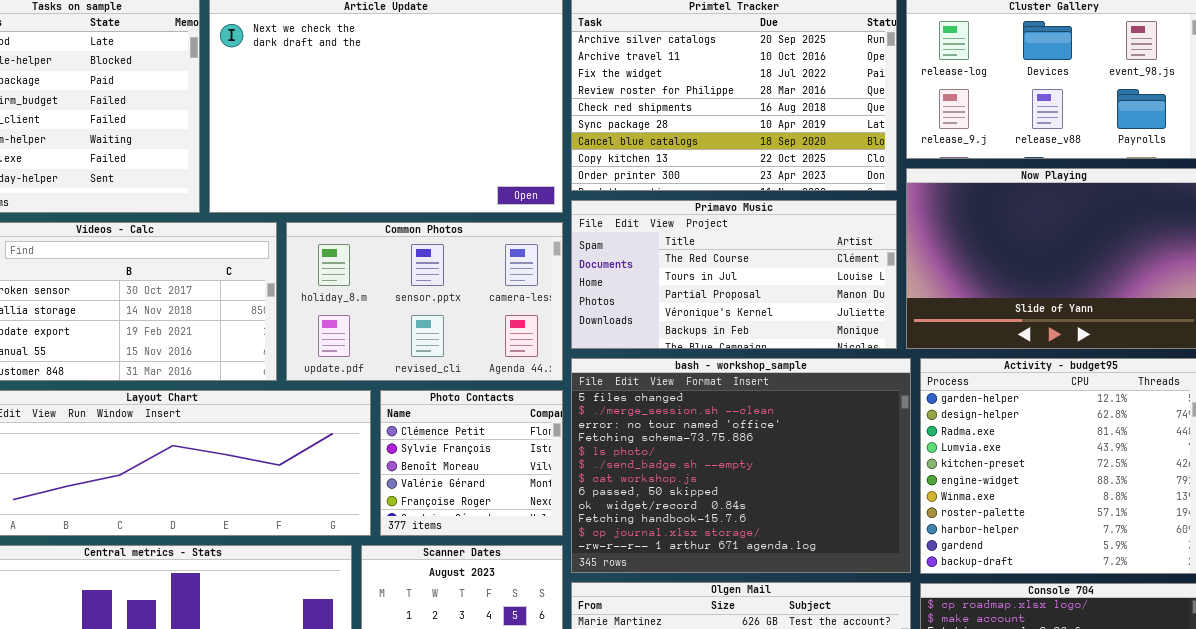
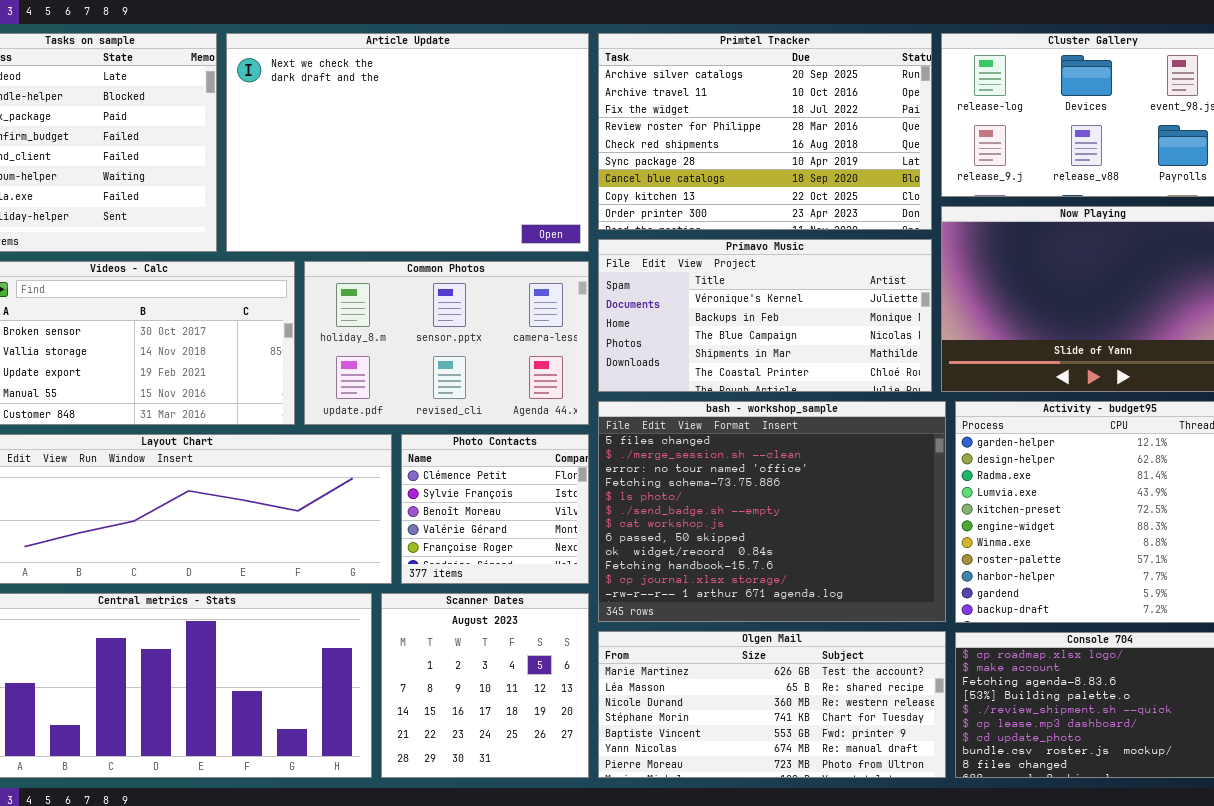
Primavo Music: [571,200,897,349] -> [598,239,932,392], scrolled down 3 rows

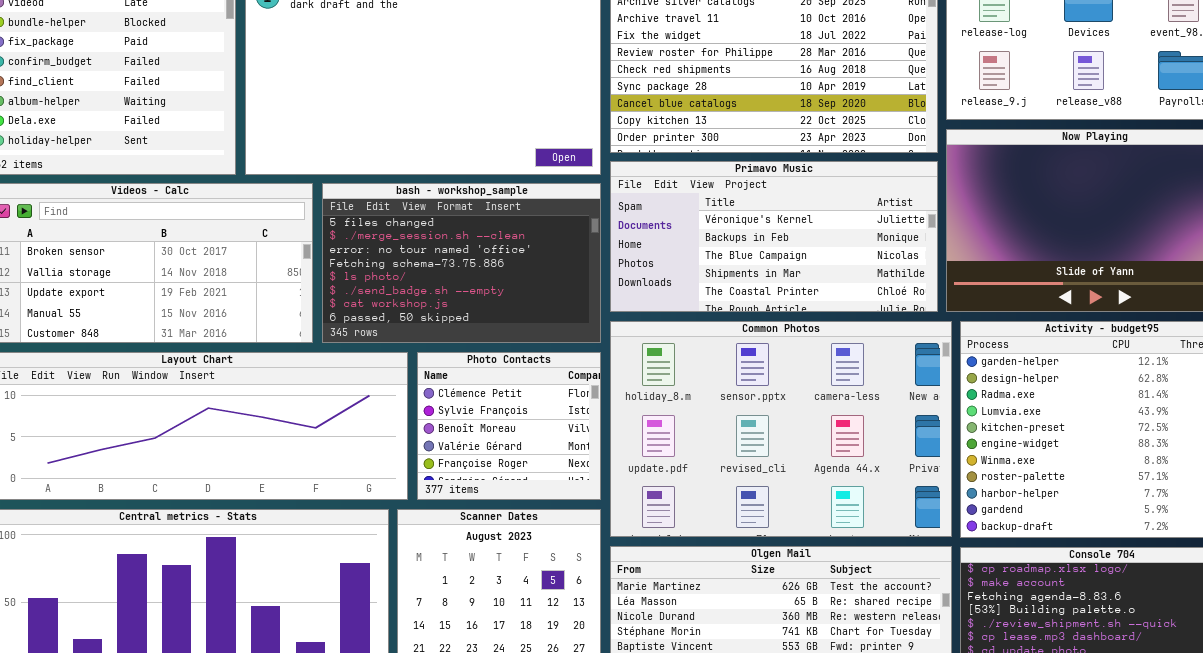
Common Photos: [304,261,589,425] -> [610,321,952,537], moved, resized
bash - workshop_sample: [598,401,946,622] -> [322,183,601,343], moved, resized

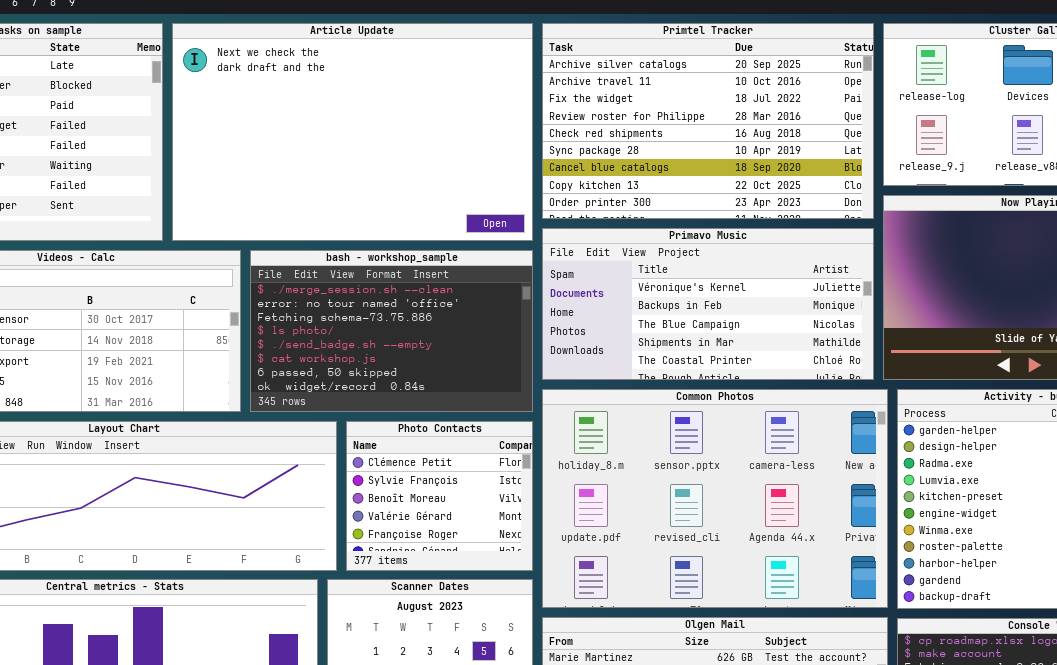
bash - workshop_sample: [322,183,601,343] -> [250,250,533,412], scrolled down 1 row

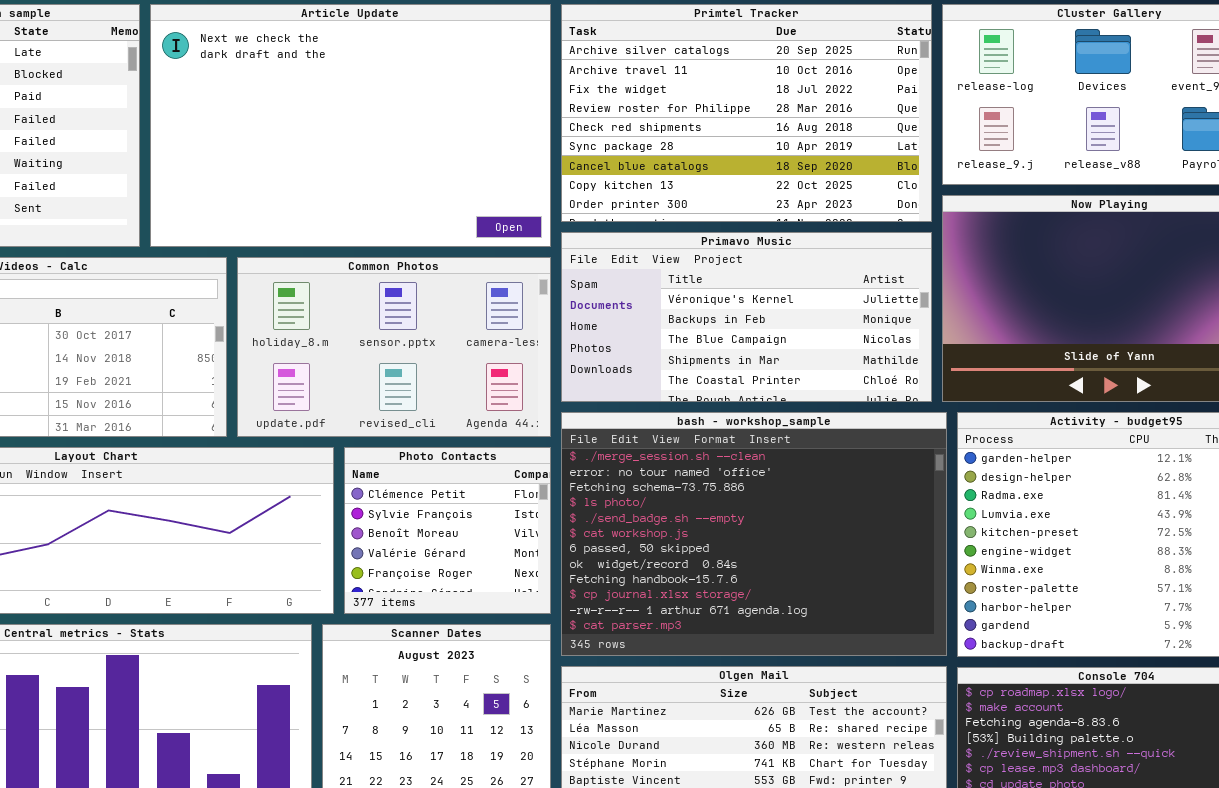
bash - workshop_sample: [250,250,533,412] -> [561,412,947,656], moved, resized
Common Photos: [542,389,888,608] -> [237,257,551,437], moved, resized

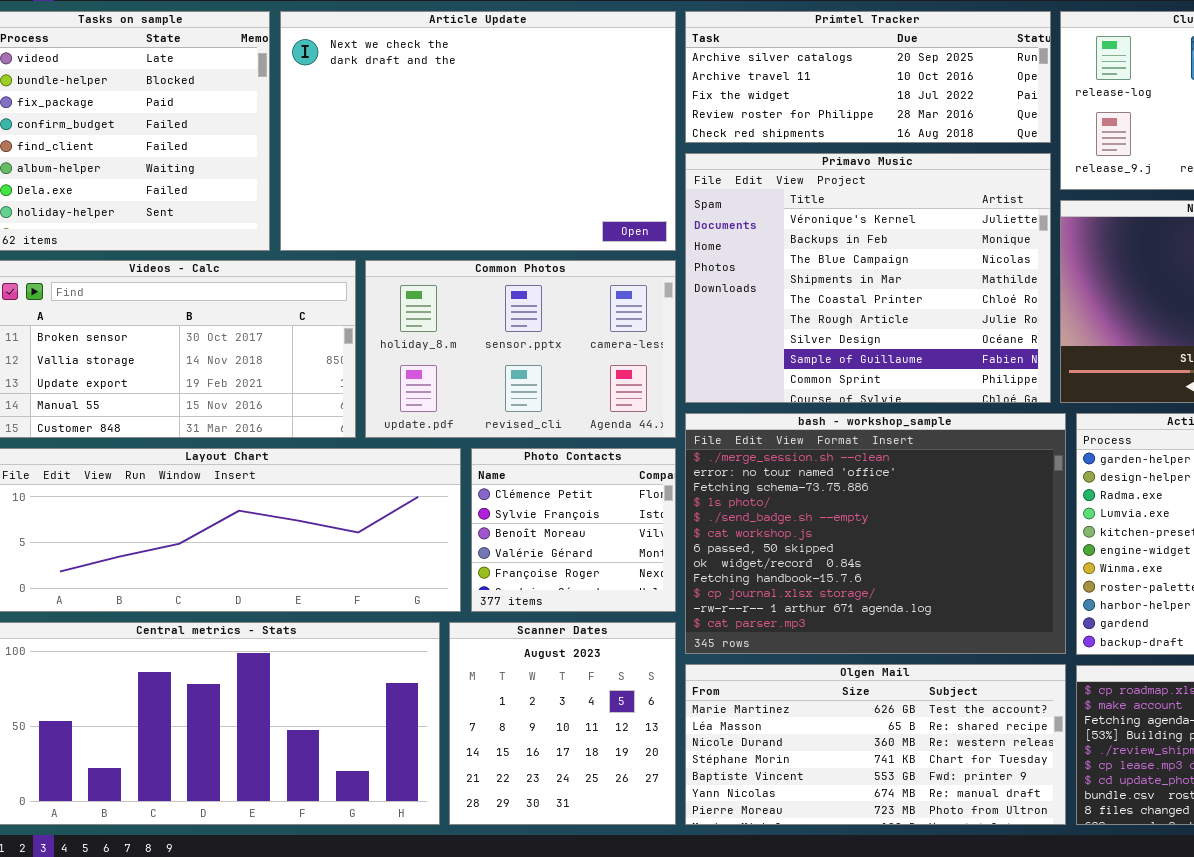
Primtel Tracker: [561,4,932,222] -> [685,11,1051,143], resized
Primavo Music: [561,232,932,402] -> [685,153,1051,403], resized

